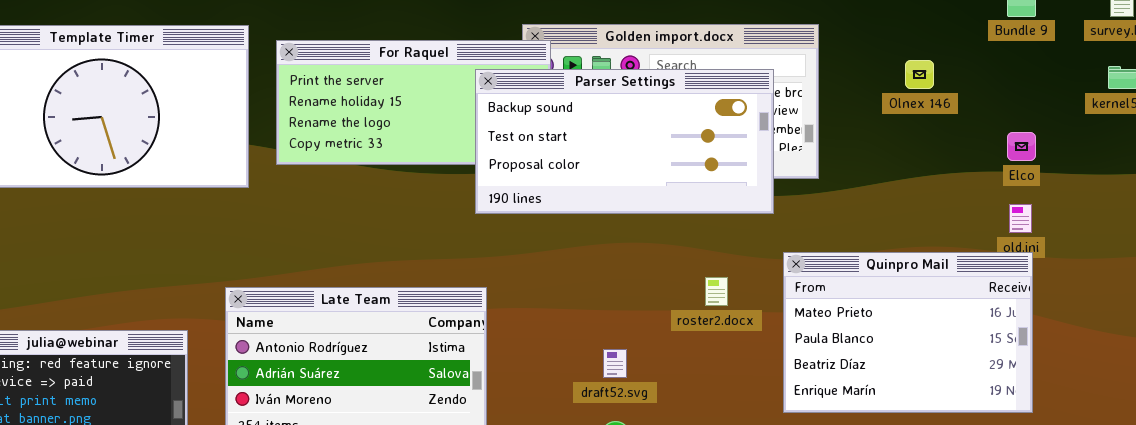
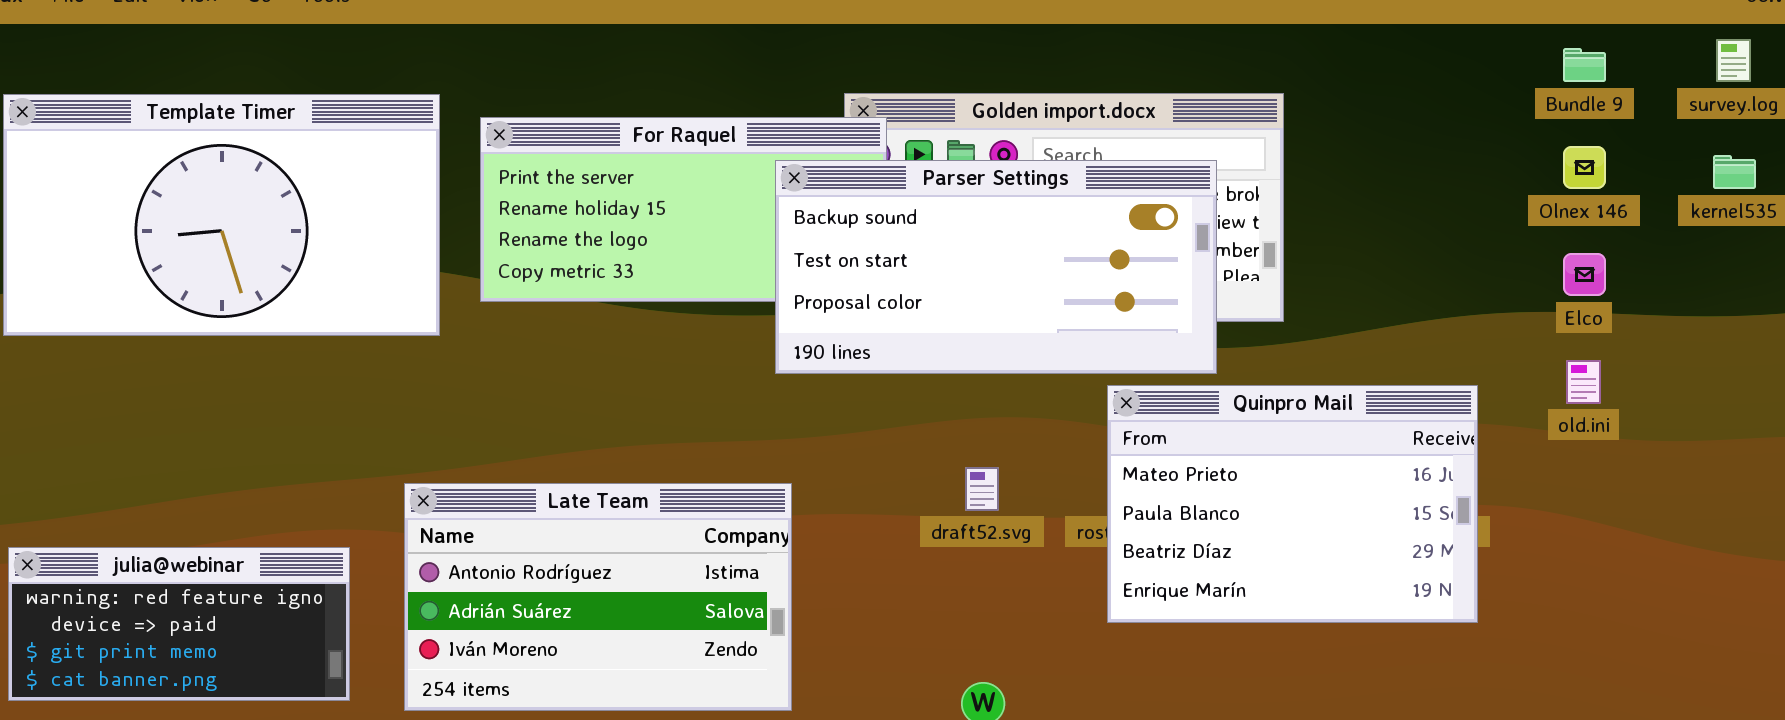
Olnex 146: [905,60,934,89] -> [1563,146,1606,189], moved
Quinpro Mail: [783,252,1033,413] -> [1107,385,1478,623], moved
draft52.svg: [603,349,627,378] -> [965,467,999,511], moved

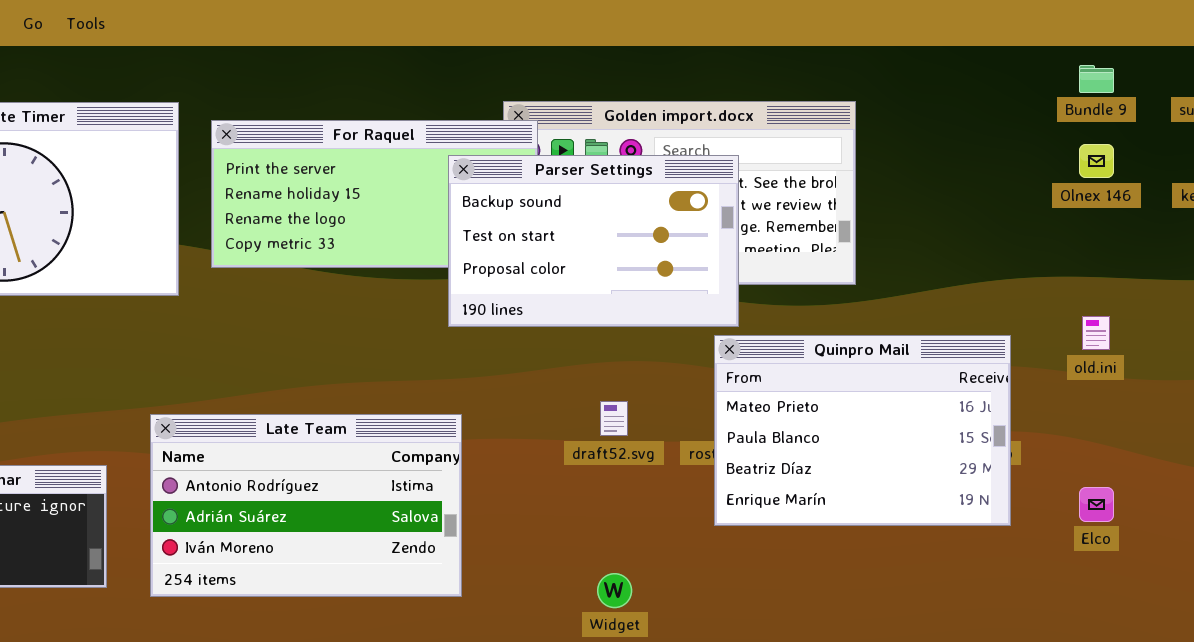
Parser Settings: [775,160,1217,374] -> [448,155,739,327], resized
Elco: [1563,253,1606,296] -> [1079,487,1114,522], moved

